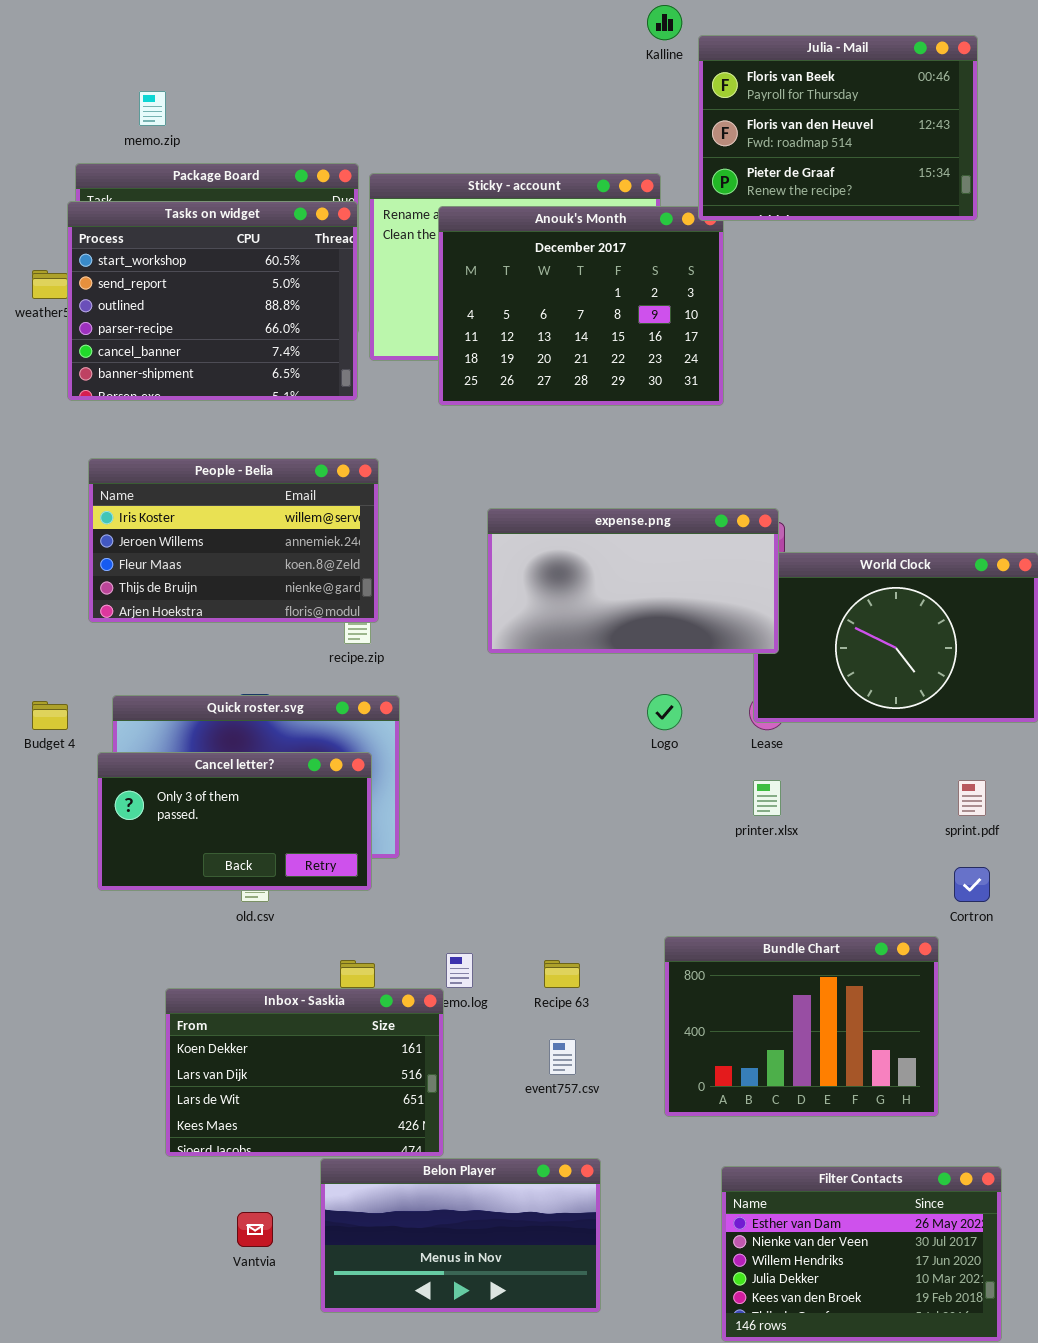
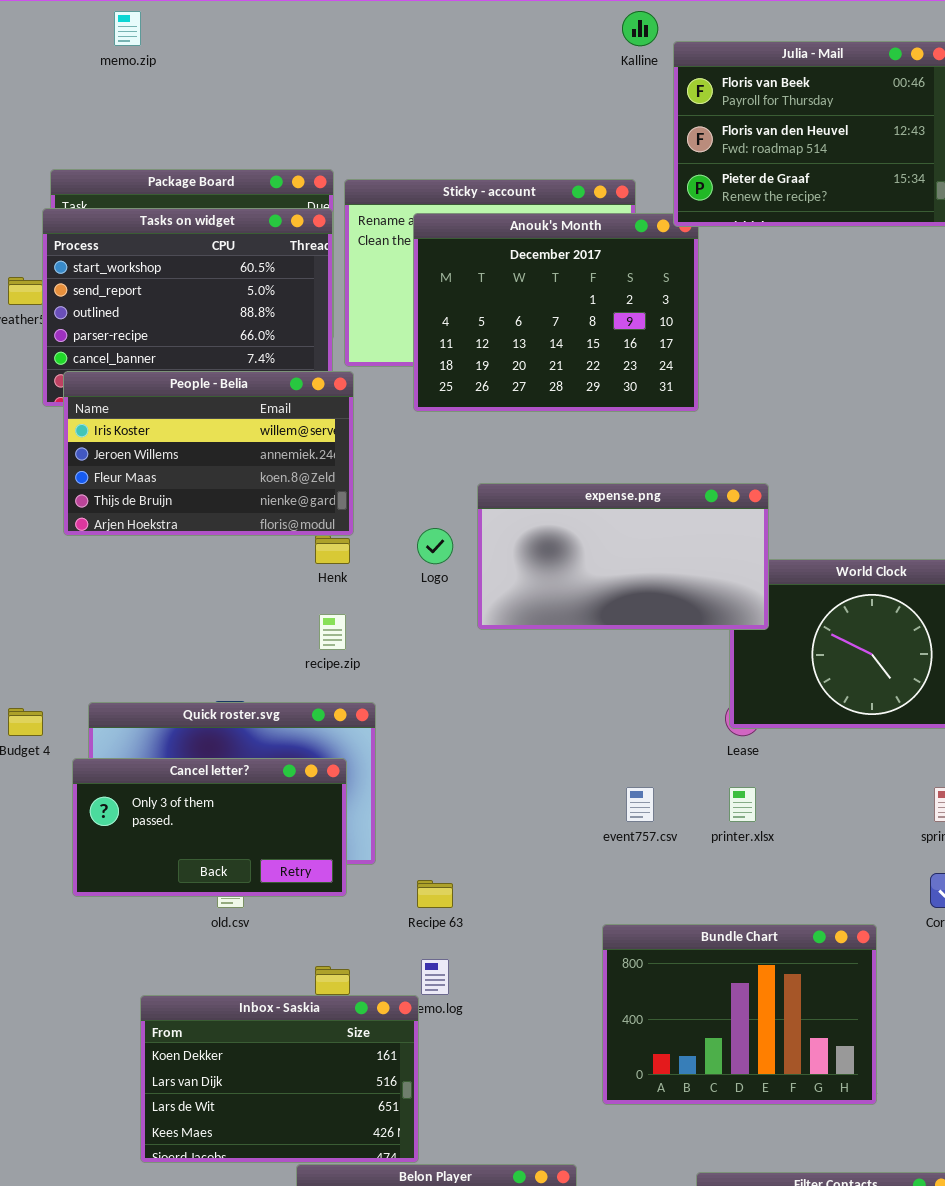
memo.zip: [139,91,166,126] -> [114,11,141,46], moved
People - Belia: [88,458,379,623] -> [63,371,354,536], moved
expense.png: [487,508,779,654] -> [477,483,769,630], moved
Logo: [647,694,682,730] -> [417,528,453,564], moved
Bundle Chart: [664,936,939,1117] -> [602,924,877,1105], moved
Recipe 63: [544,960,580,988] -> [417,880,453,908], moved
event757.csv: [549,1039,576,1075] -> [626,787,654,822], moved

